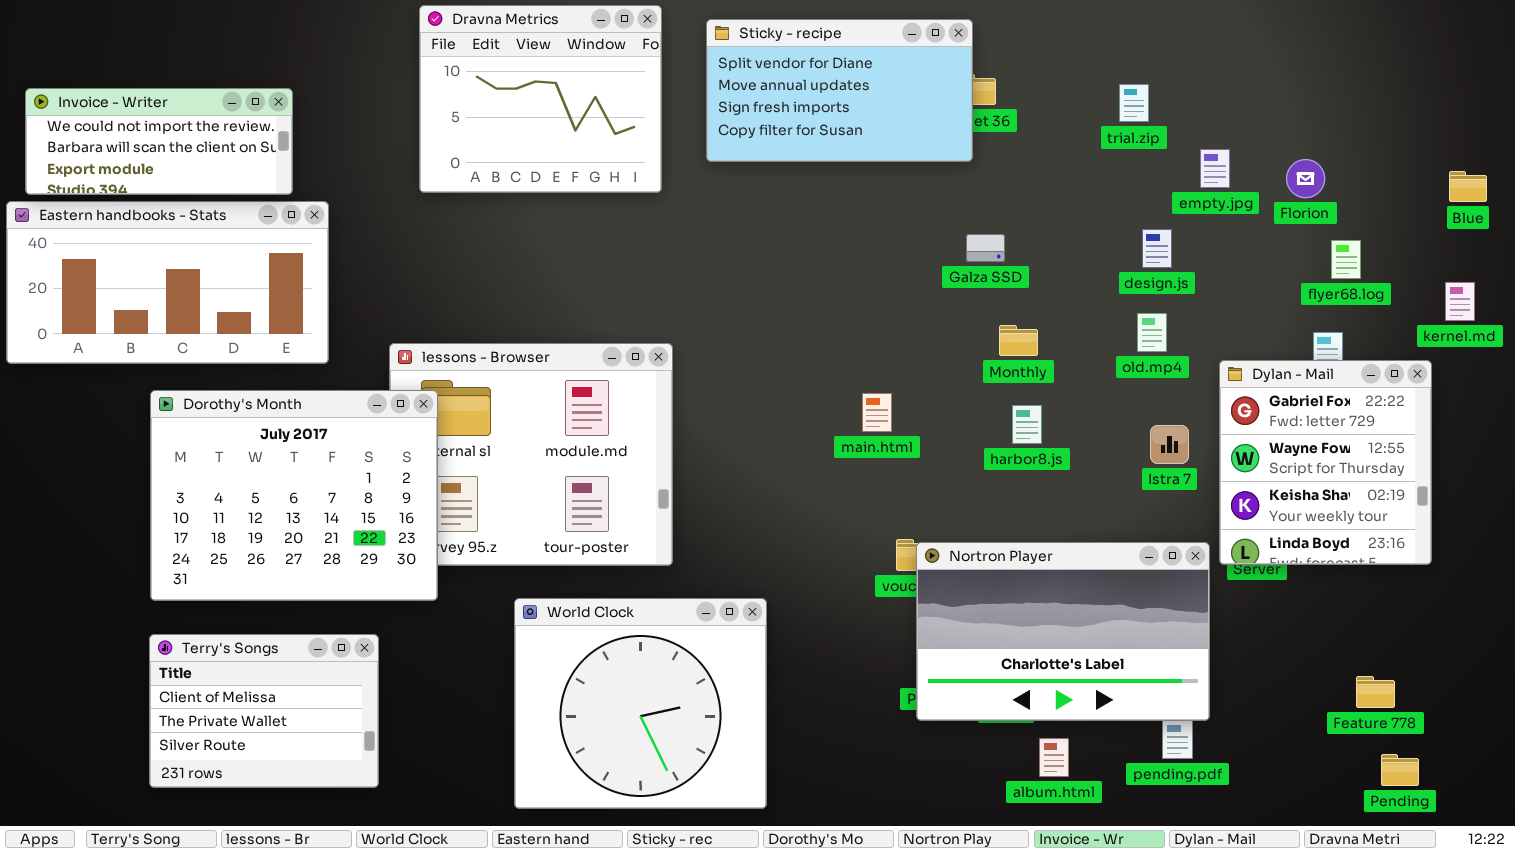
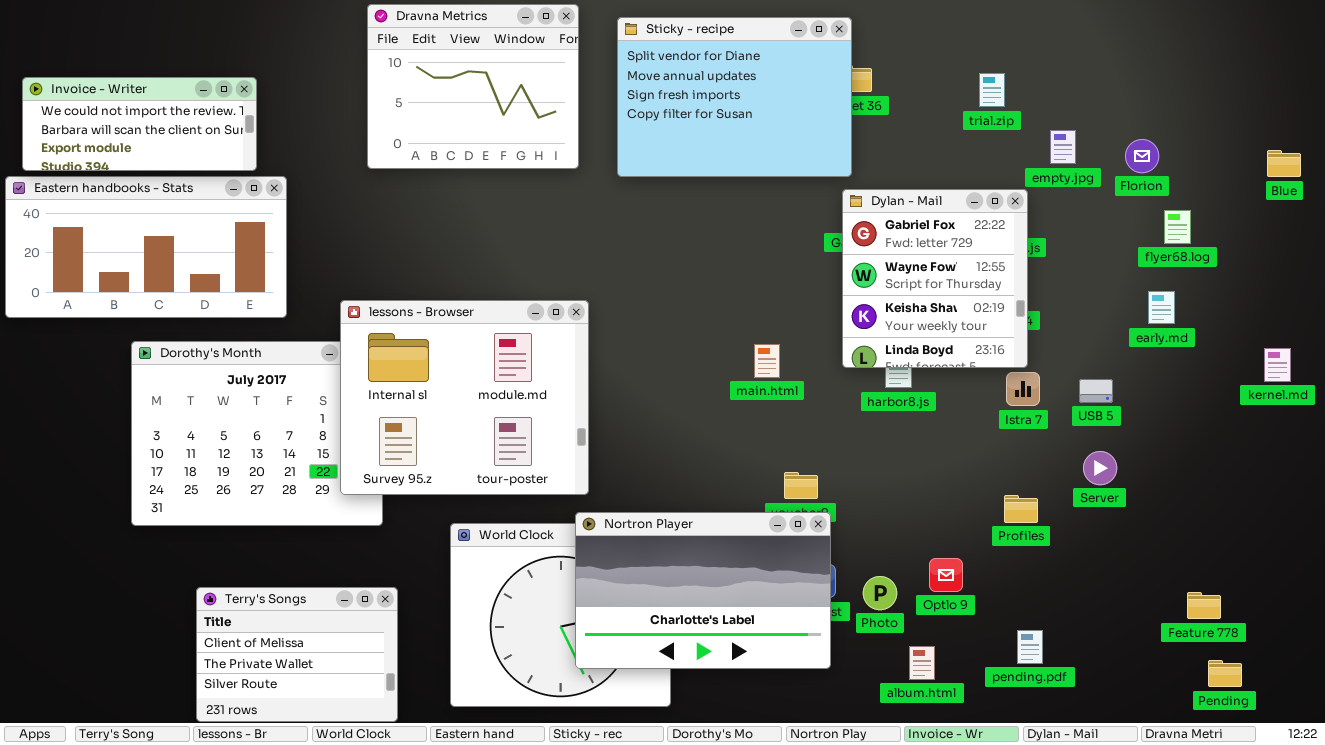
Sticky - recipe: [706,19,973,162] -> [617,17,852,177], resized
kernel.md: [1445,282,1475,321] -> [1264,348,1291,382], moved
lessons - Browser: [389,343,673,566] -> [340,300,589,495], raised
Dylan - Mail: [1219,360,1432,565] -> [842,189,1028,368], moved
Nortron Player: [916,542,1210,721] -> [575,512,831,669], moved
Terry's Songs: [149,634,379,788] -> [196,587,398,722], moved

